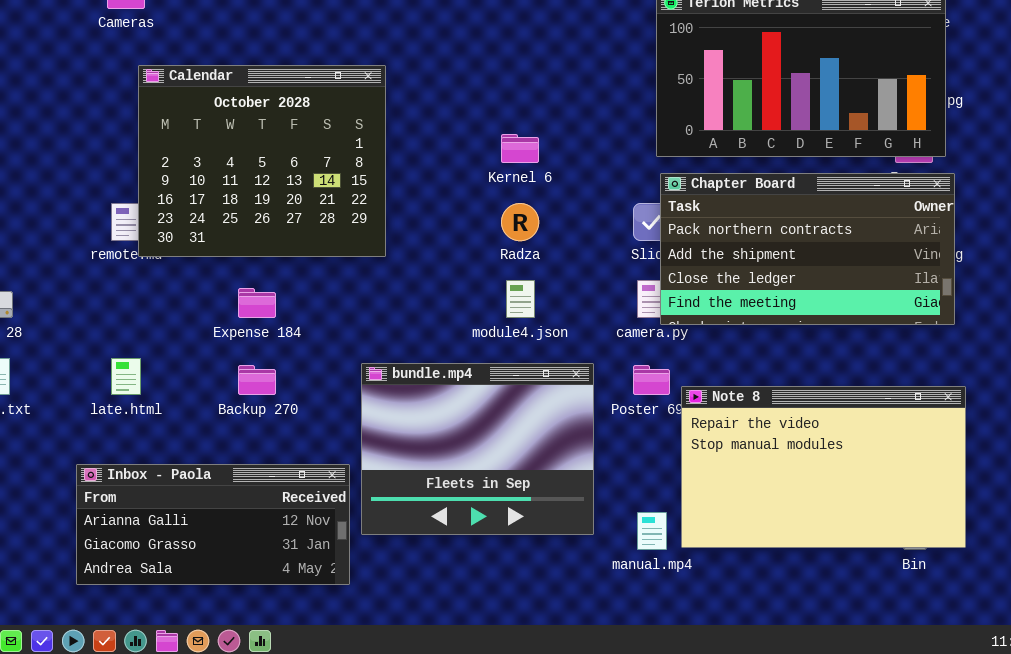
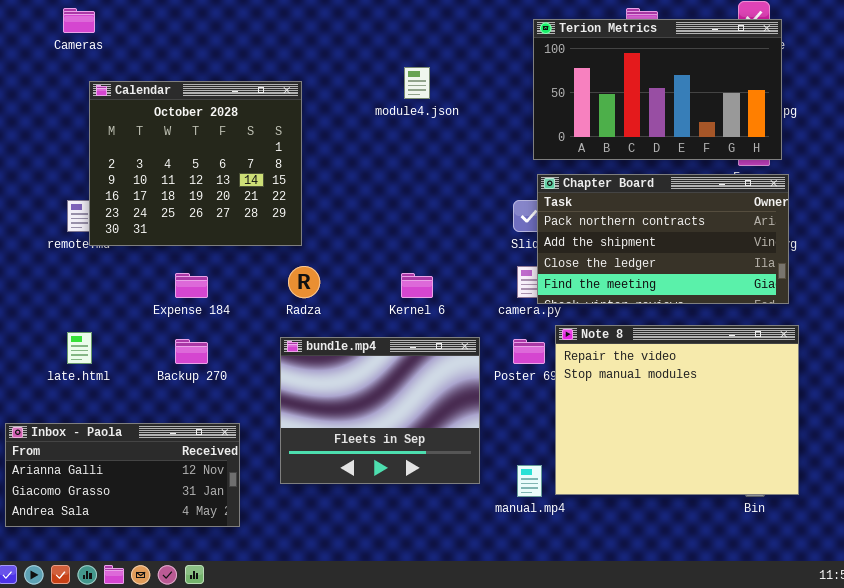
Kernel 6: [501,134,539,163] -> [401,273,433,298], moved
Radza: [501,203,539,241] -> [288,266,320,298], moved
module4.json: [506,280,535,318] -> [404,67,430,99], moved
Note 8: [681,386,966,548] -> [555,325,799,495], resized
Inbox - Paola: [76,464,350,585] -> [5,423,240,527], moved

